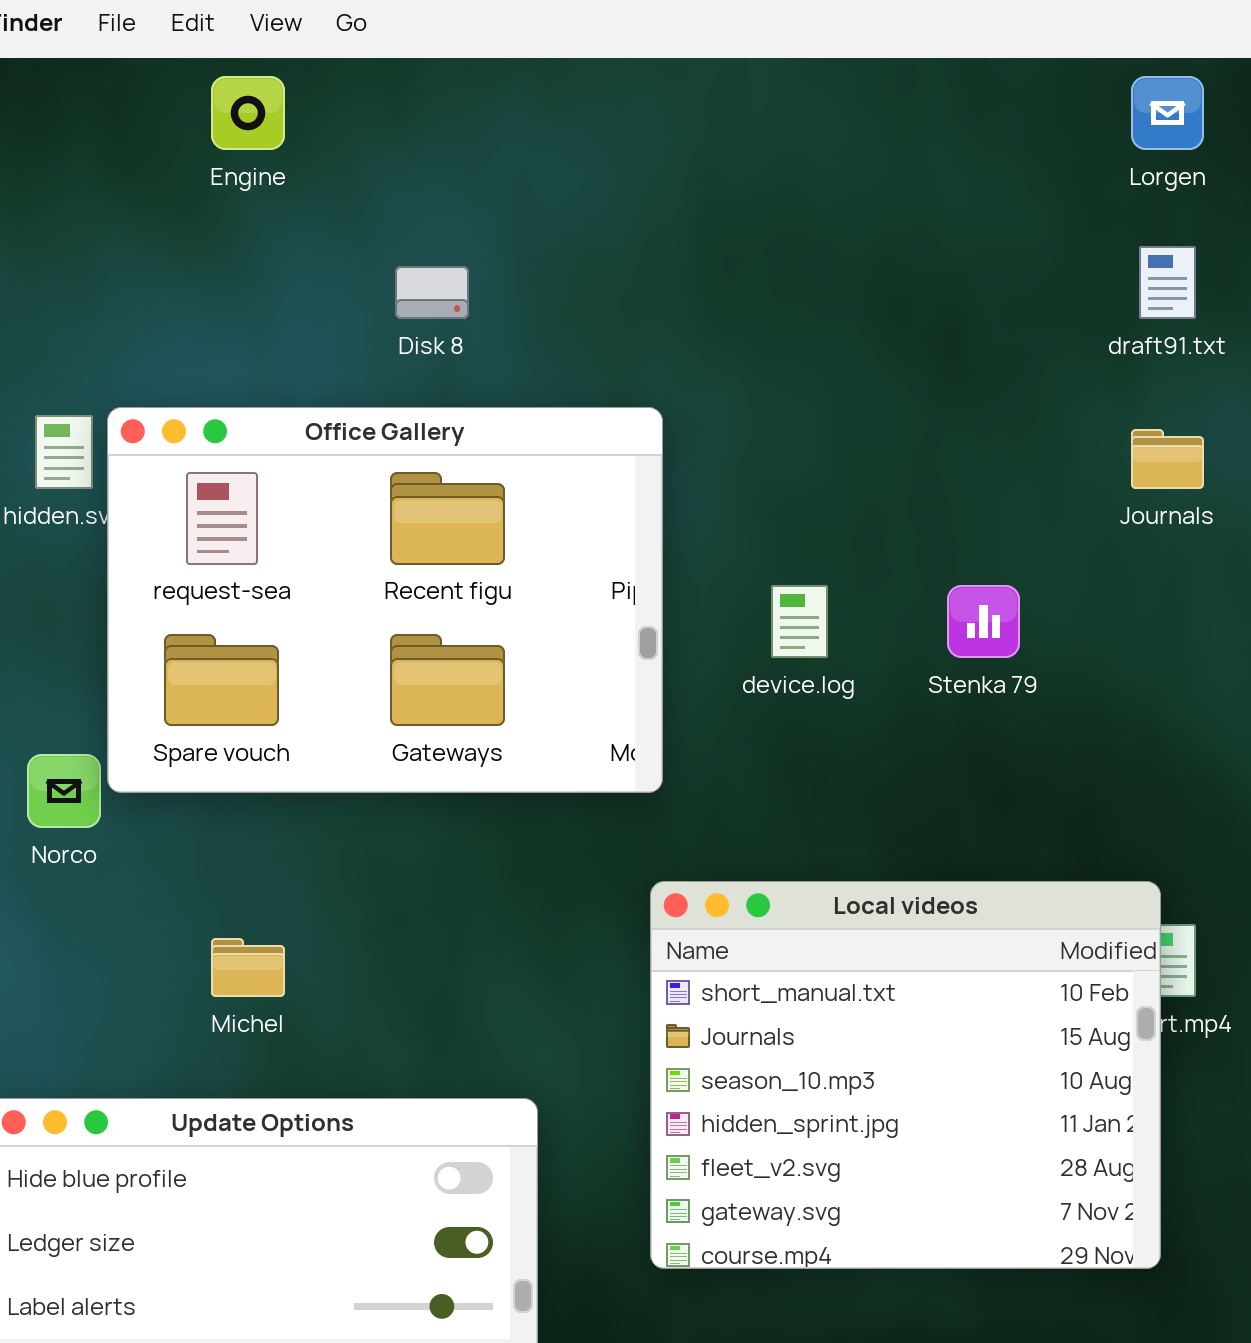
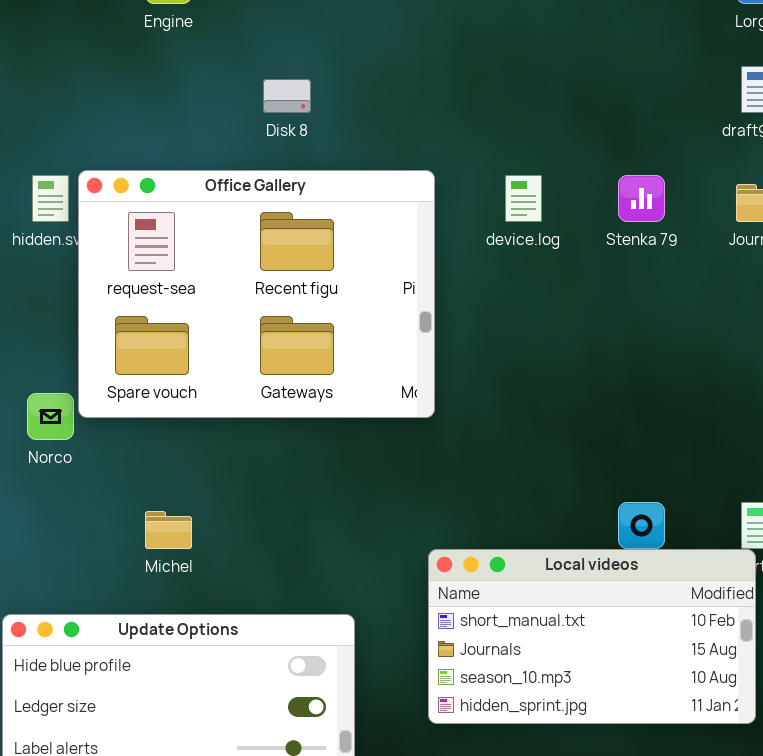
device.log: [771,585,828,658] -> [505,175,542,222], moved
Stenka 79: [947,585,1020,658] -> [618,175,665,222], moved
Local videos: [650,881,1161,1269] -> [428,549,756,724], resized

